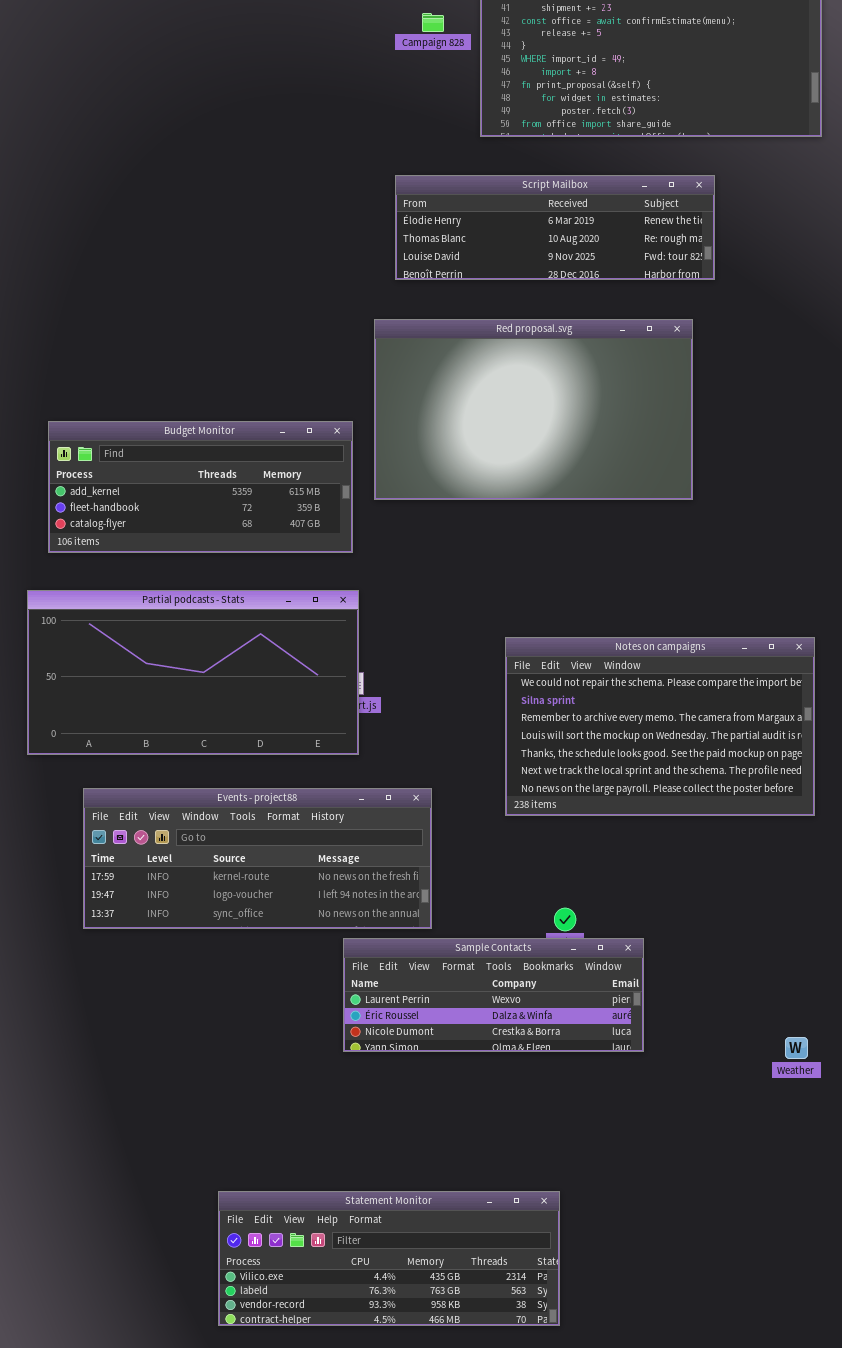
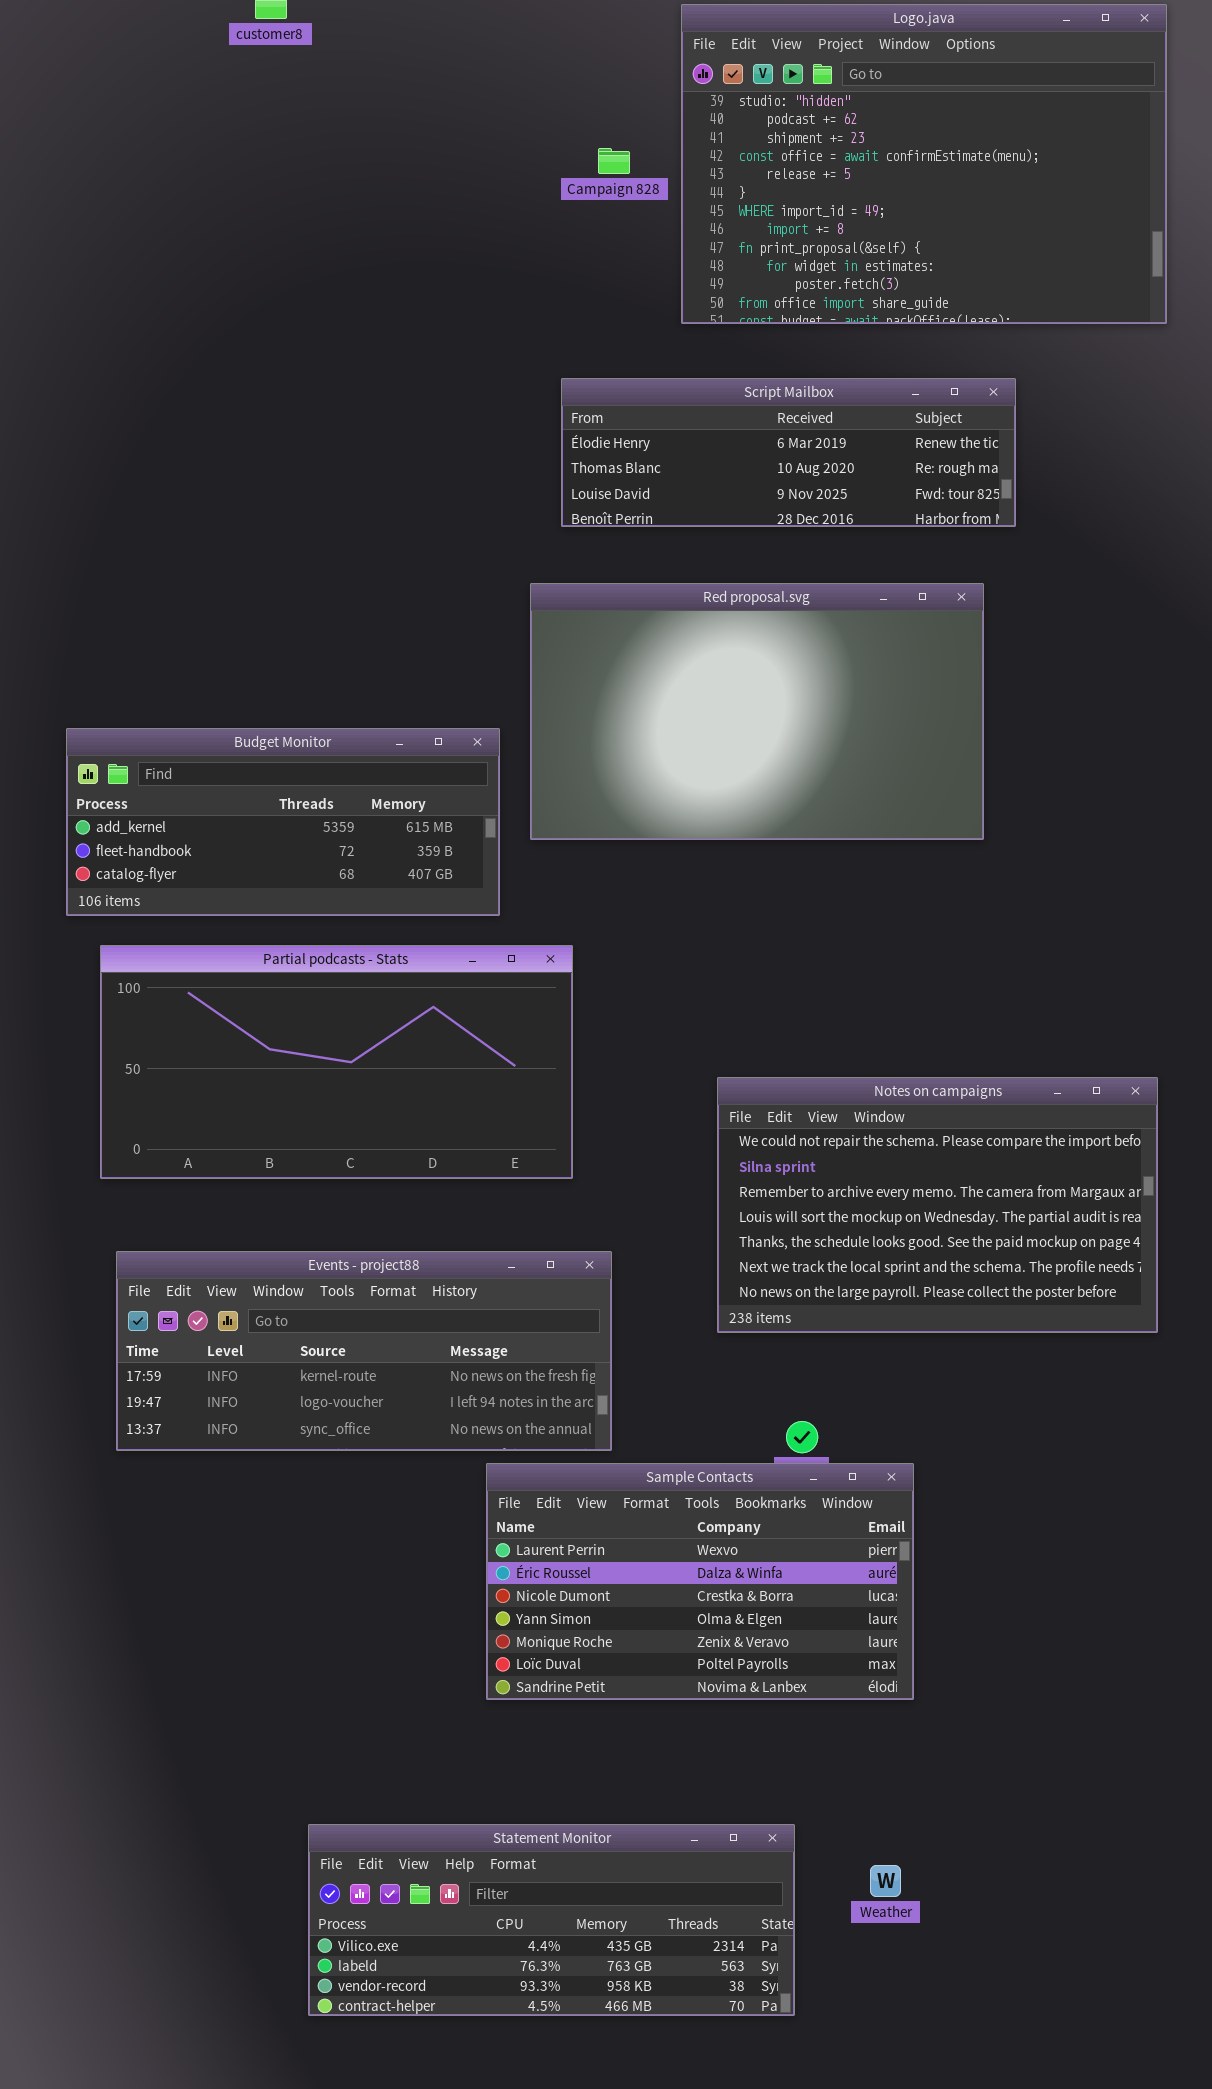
Partial podcasts - Stats: [27,590,359,755] -> [100,945,573,1179], moved
Notes on campaigns: [505,637,815,816] -> [717,1077,1158,1333], moved
Sample Contacts: [343,938,644,1052] -> [486,1463,914,1700], resized
Weather: [785,1037,808,1059] -> [870,1865,901,1897], moved

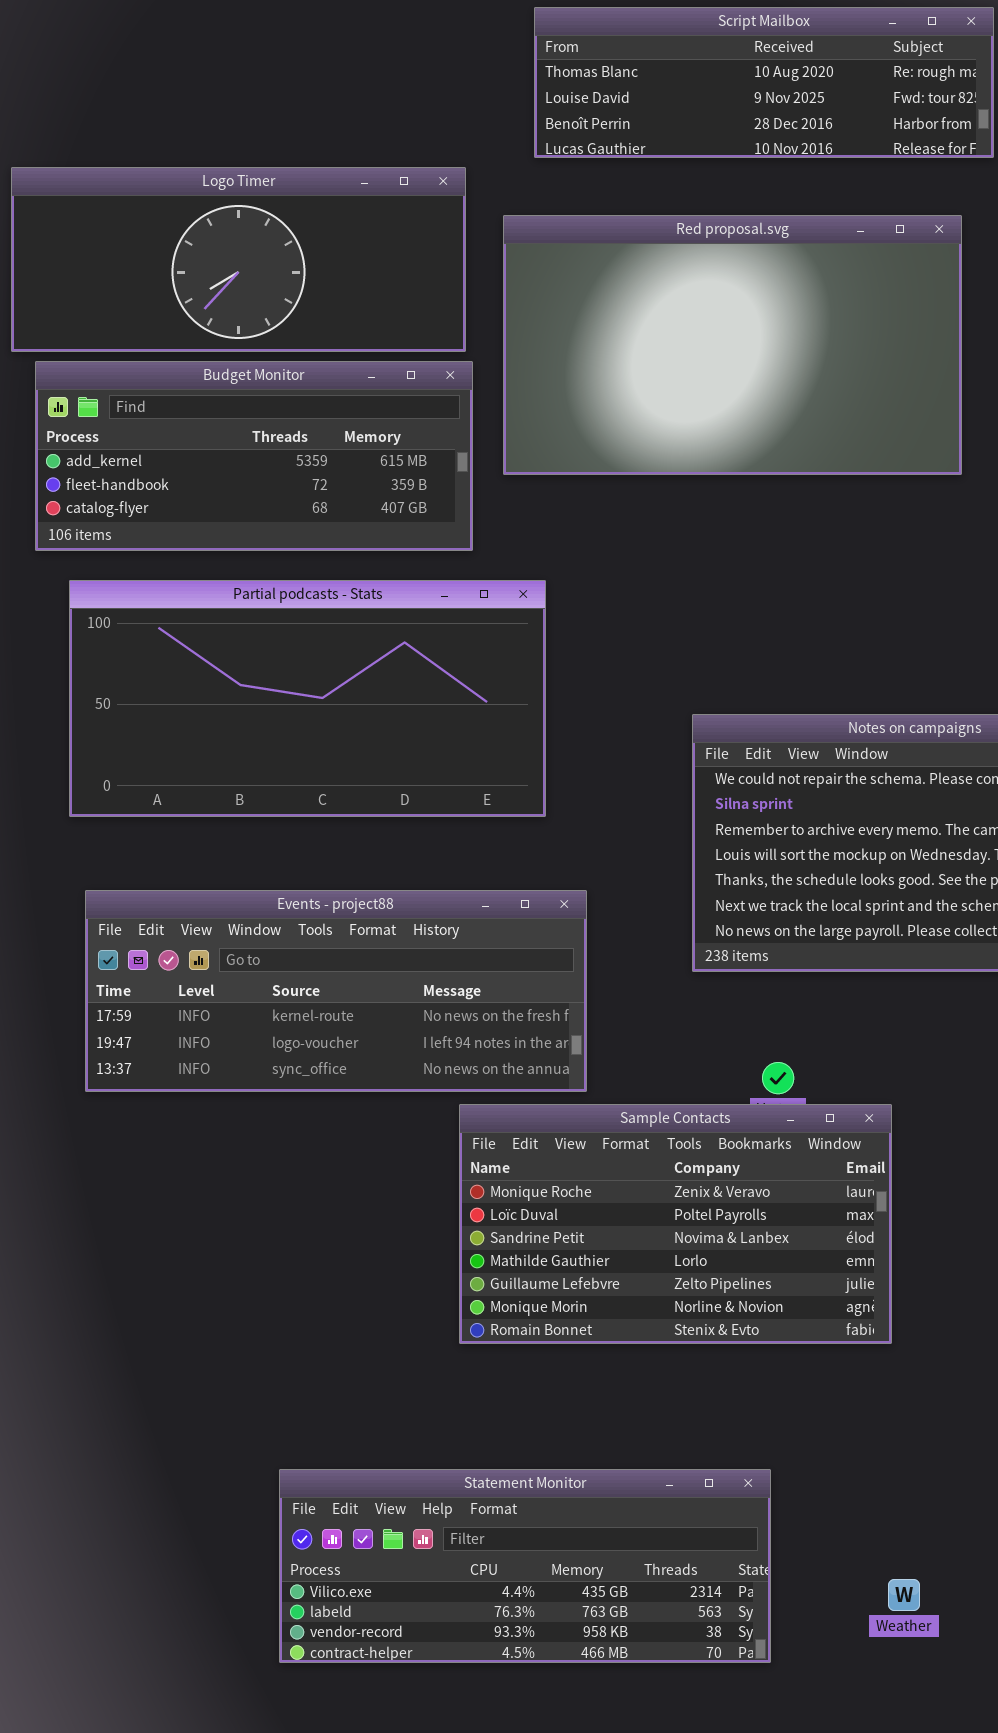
Script Mailbox: [561,378,1016,527] -> [534,7,994,158], scrolled down 1 row
Logo Timer: none -> [11,167,466,352], opened
Sample Contacts: [486,1463,914,1700] -> [459,1104,892,1344], scrolled down 4 rows
Weather: [870,1865,901,1897] -> [888,1579,920,1611], moved

